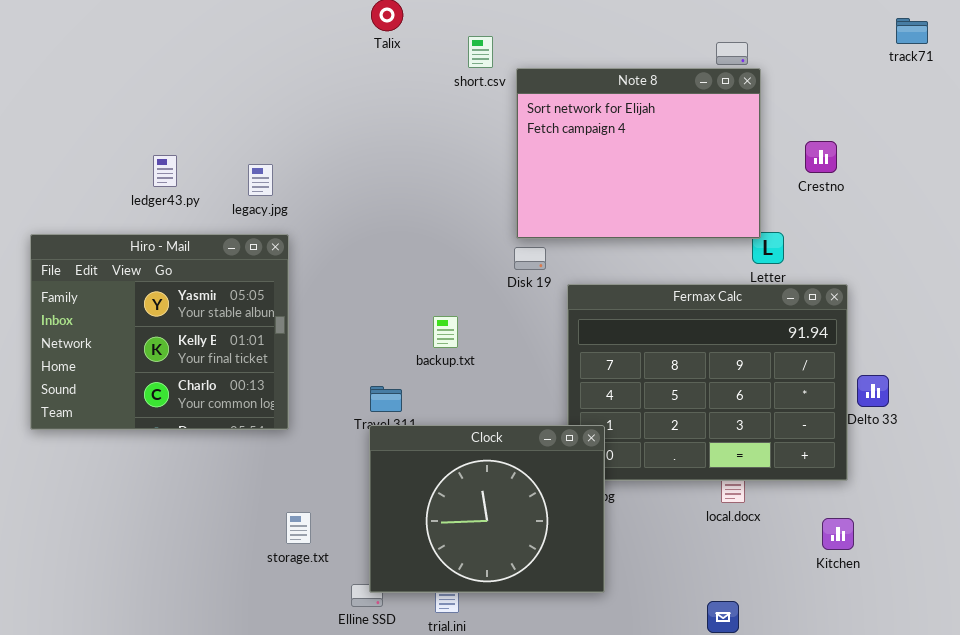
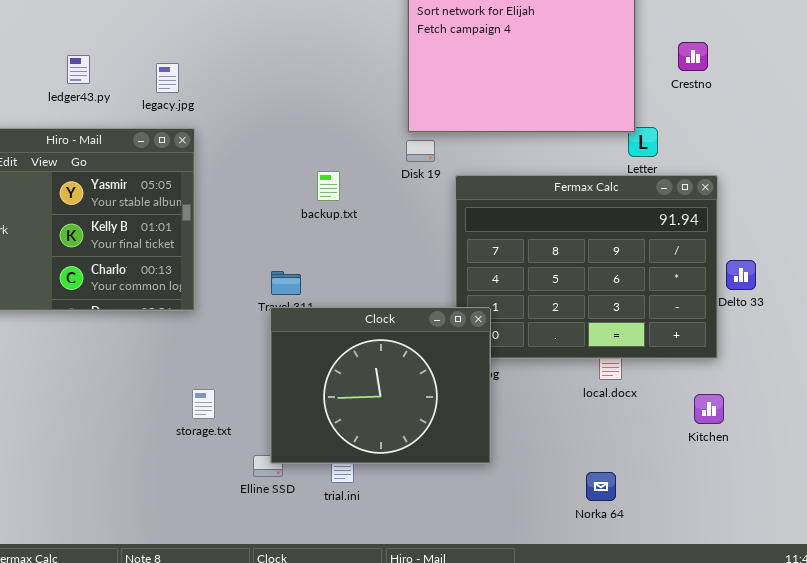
backup.txt: [433,316,458,348] -> [317,171,340,201], moved

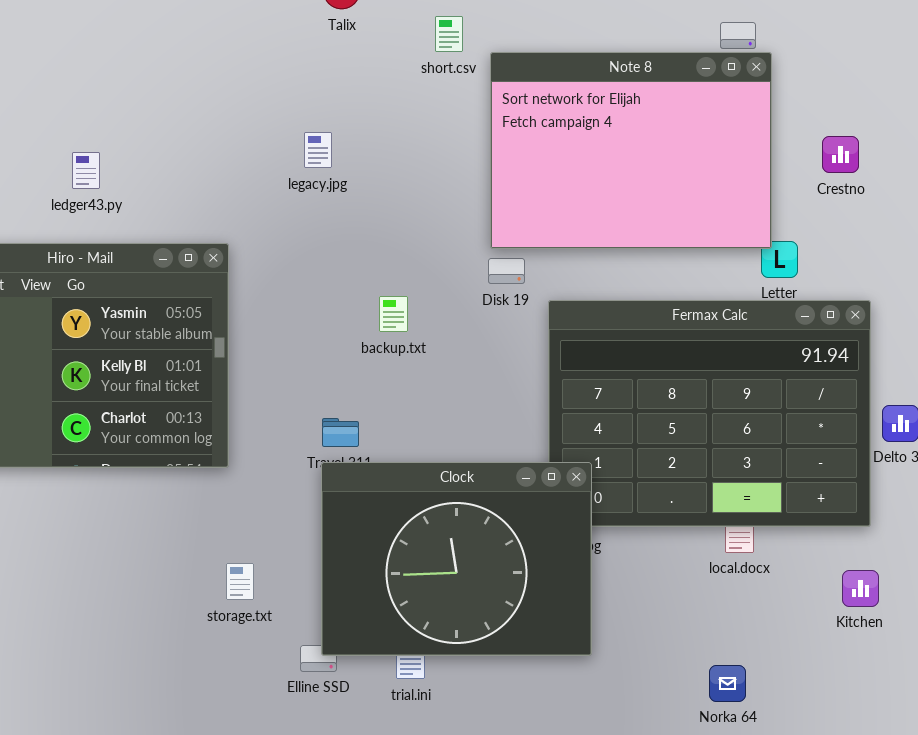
legacy.jpg: [156,63,179,93] -> [304,132,332,168], moved

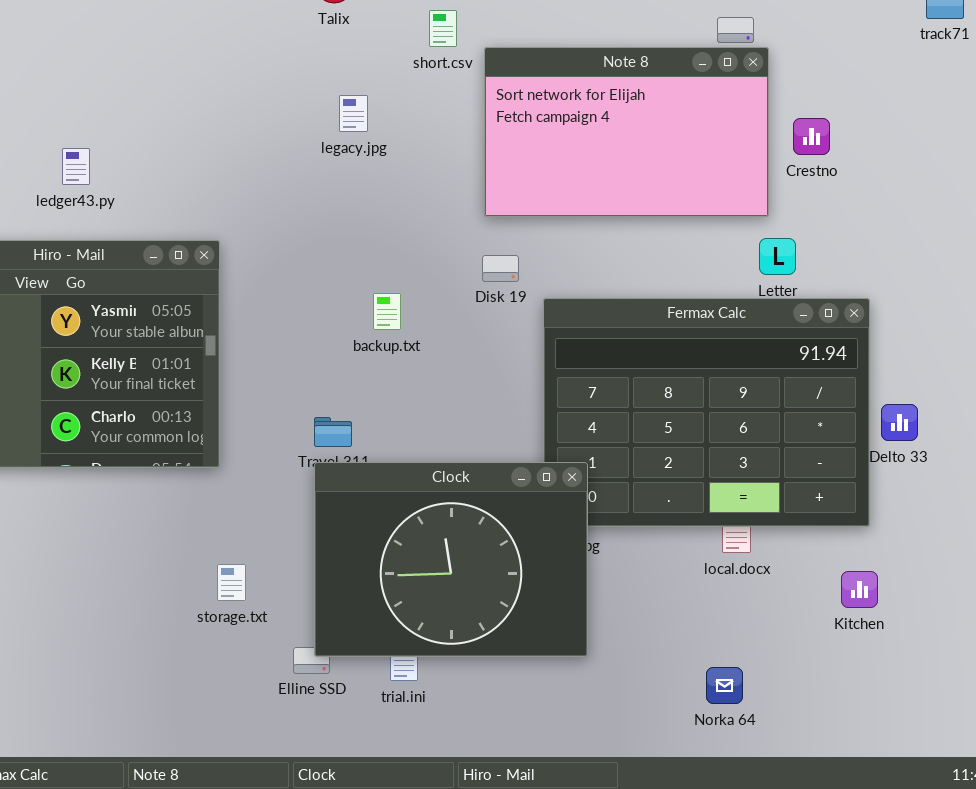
Note 8: [490,52,772,249] -> [484,47,769,217], resized
legacy.jpg: [304,132,332,168] -> [339,95,368,132], moved
Crestno: [822,136,859,173] -> [793,118,830,155], moved

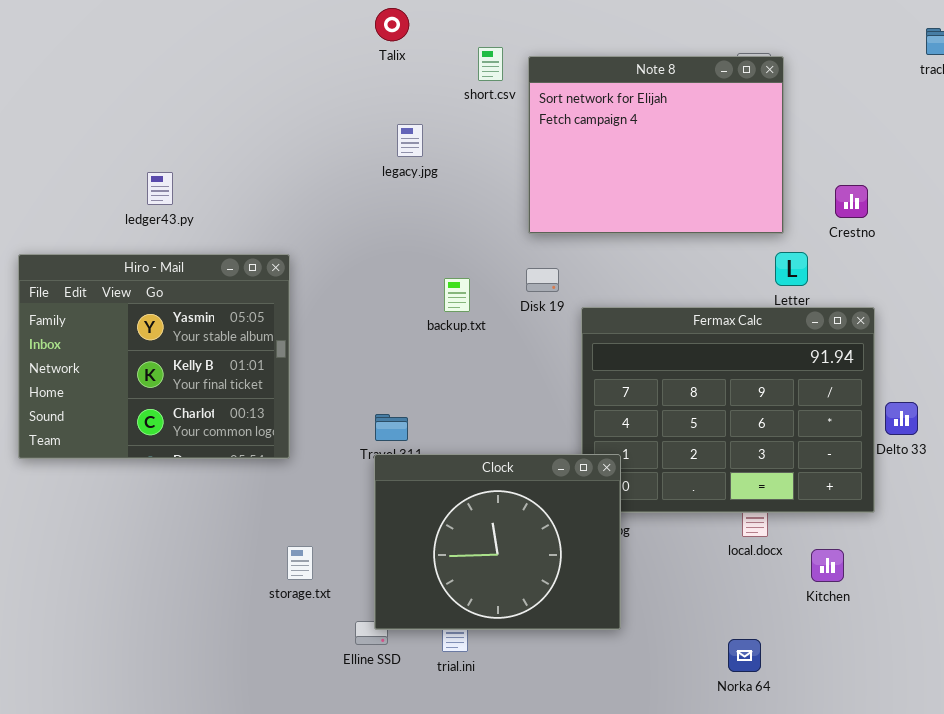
Note 8: [484,47,769,217] -> [528,56,784,234], resized
Crestno: [793,118,830,155] -> [835,185,868,218], moved
backup.txt: [373,293,401,330] -> [444,278,470,312], moved
Kitchen: [841,571,878,608] -> [811,549,844,582], moved

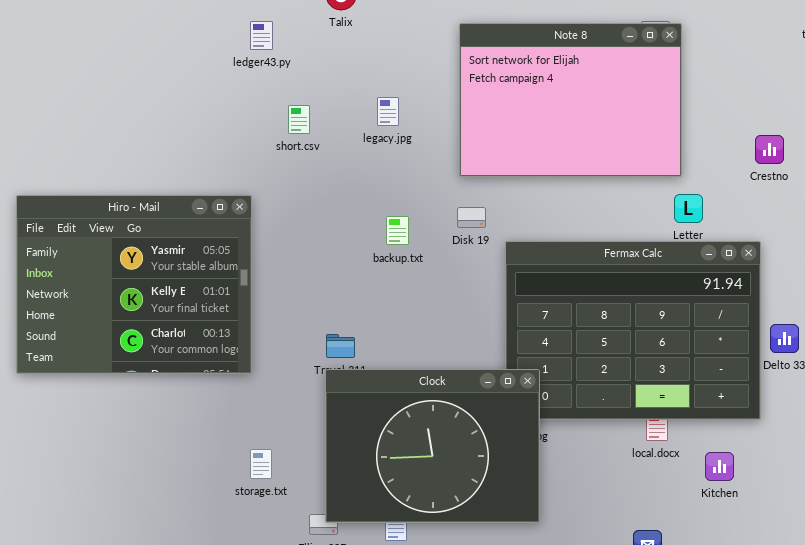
short.csv: [478,47,503,81] -> [288,105,310,134], moved
legacy.jpg: [397,124,423,157] -> [377,97,399,126], moved
ledger43.py: [147,172,173,205] -> [250,21,273,50], moved
Crestno: [835,185,868,218] -> [755,135,784,164], moved

